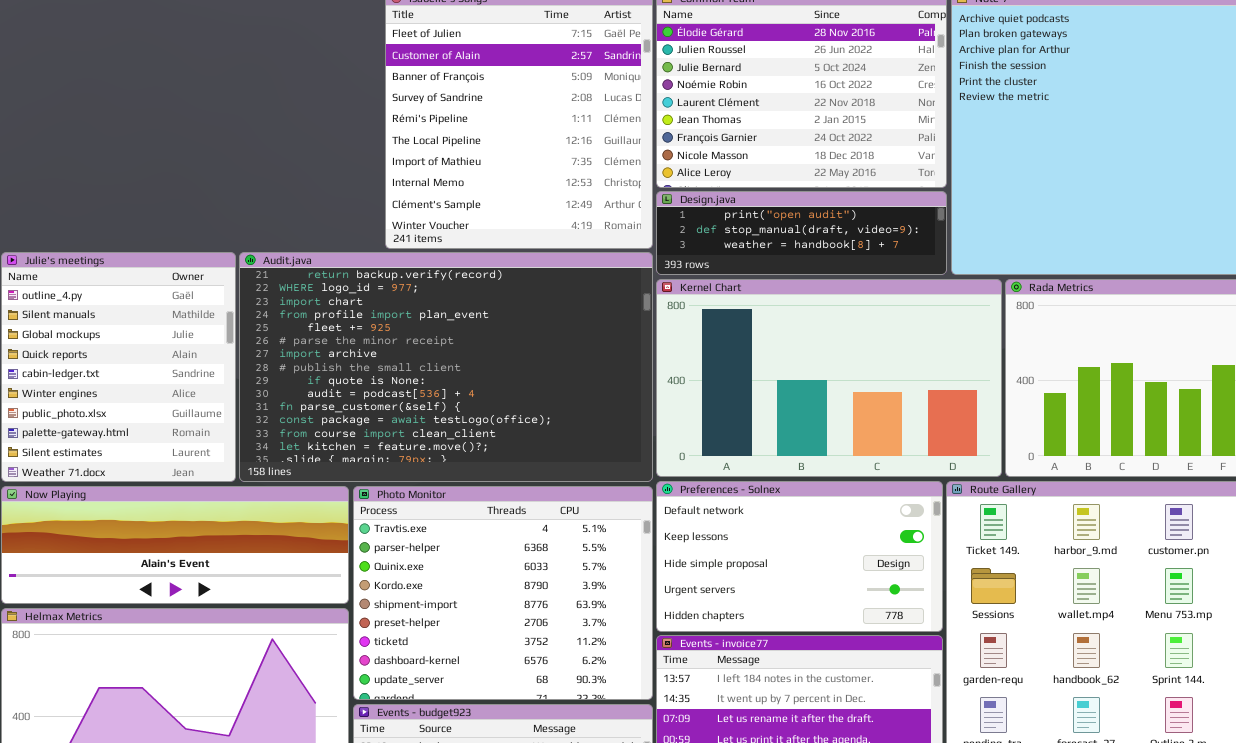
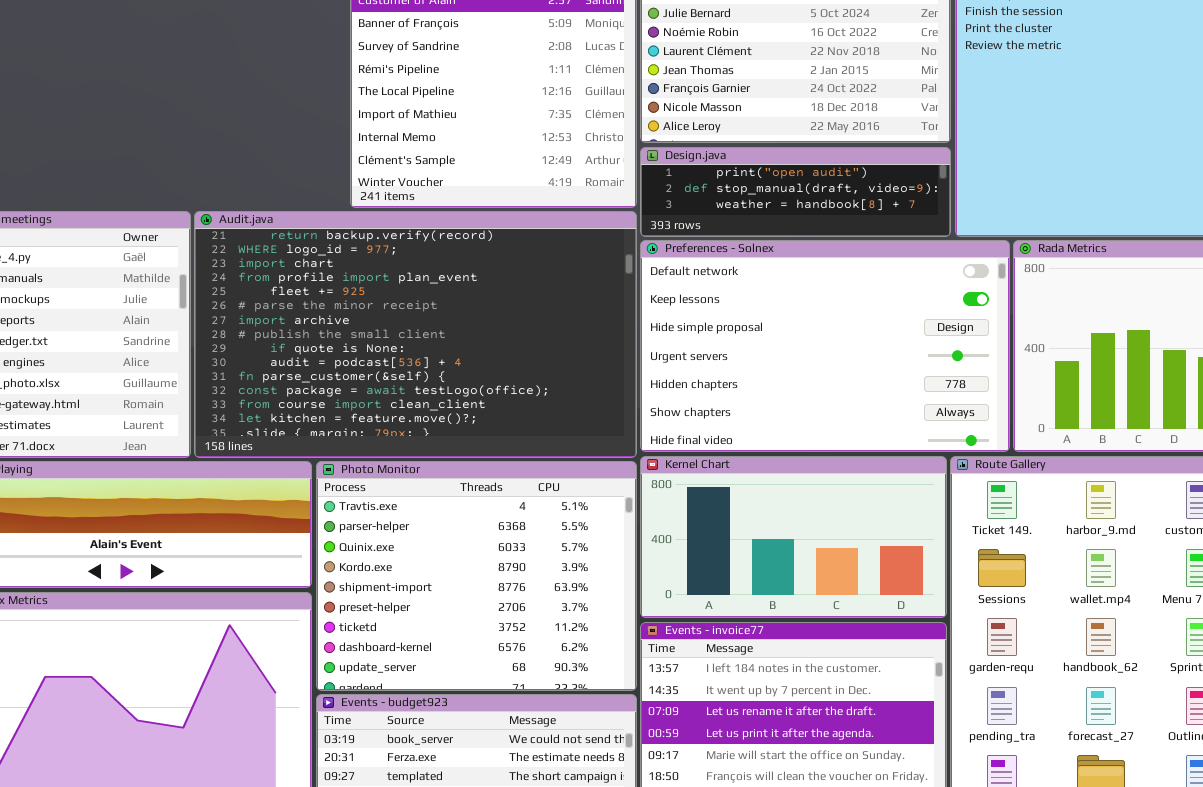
Kernel Chart: [656,279,1002,477] -> [640,456,947,618], moved, resized
Preferences - Solnex: [656,481,943,632] -> [640,240,1010,452], moved, resized

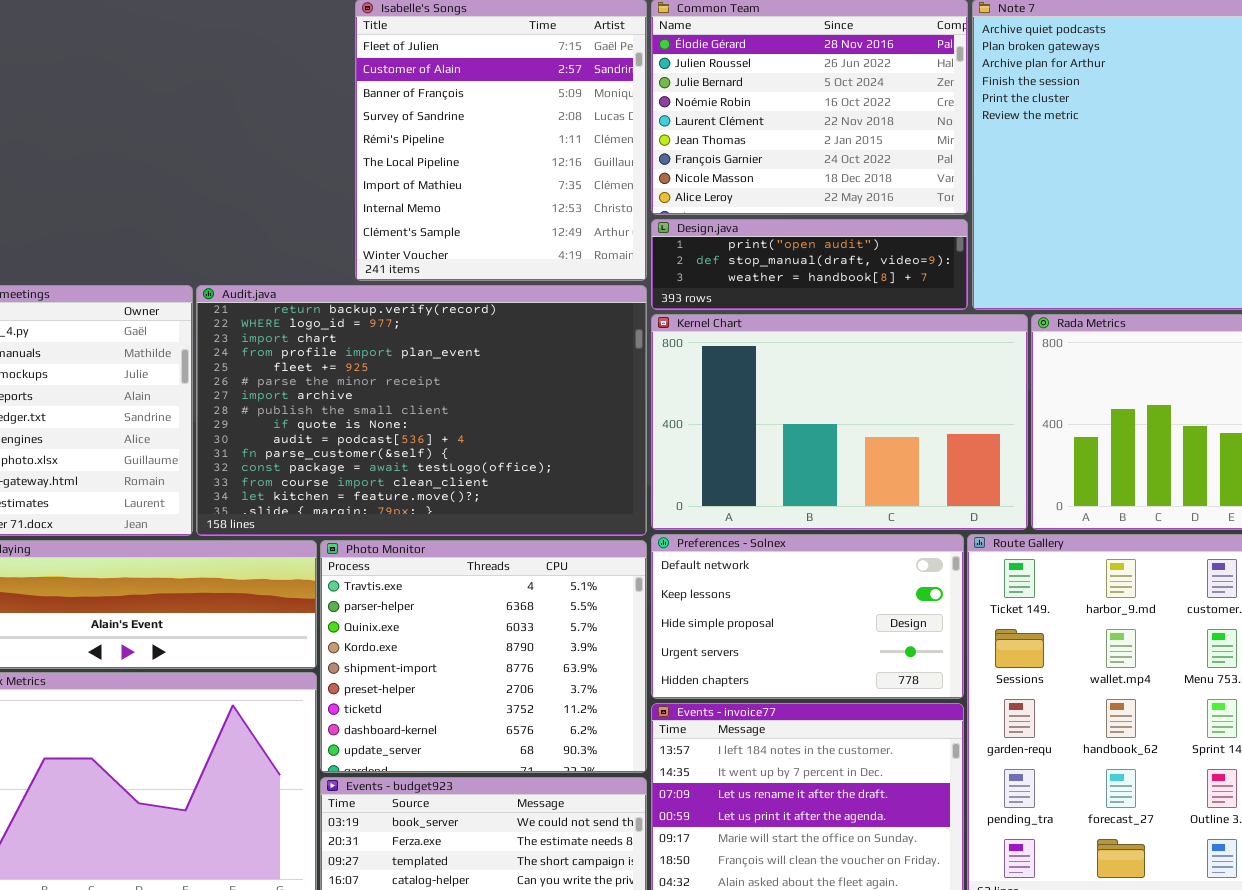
Preferences - Solnex: [640,240,1010,452] -> [651,534,964,699], moved, resized
Kernel Chart: [640,456,947,618] -> [651,314,1028,530], moved, resized

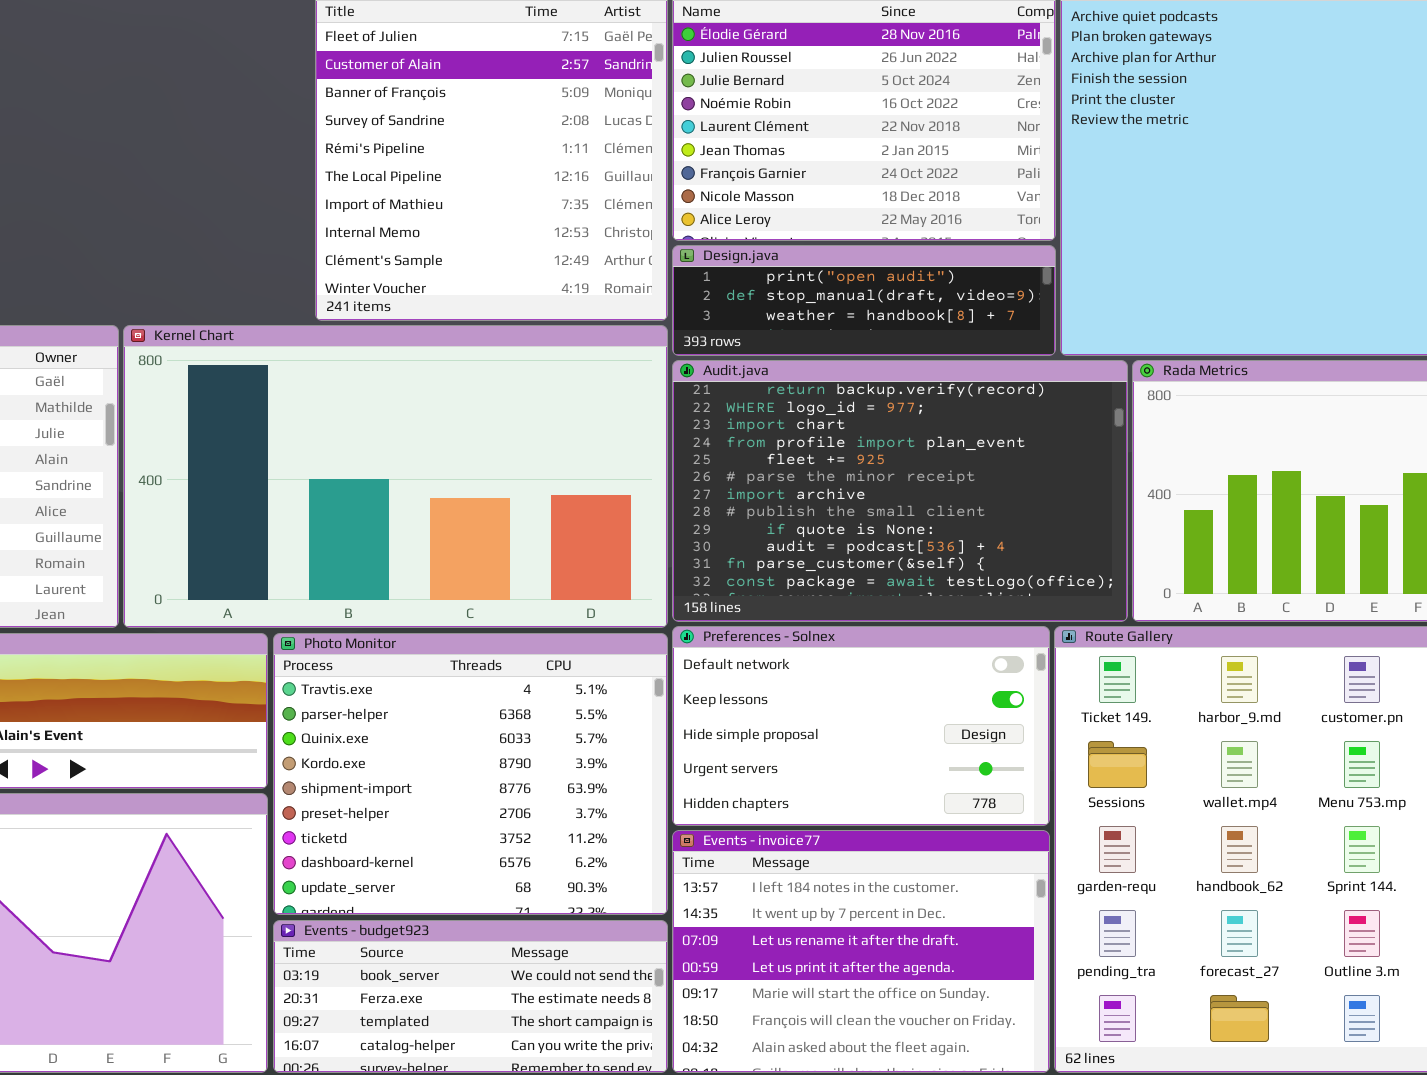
Audit.java: [196,285,647,536] -> [672,360,1128,622], moved, resized
Kernel Chart: [651,314,1028,530] -> [123,325,668,628], moved, resized

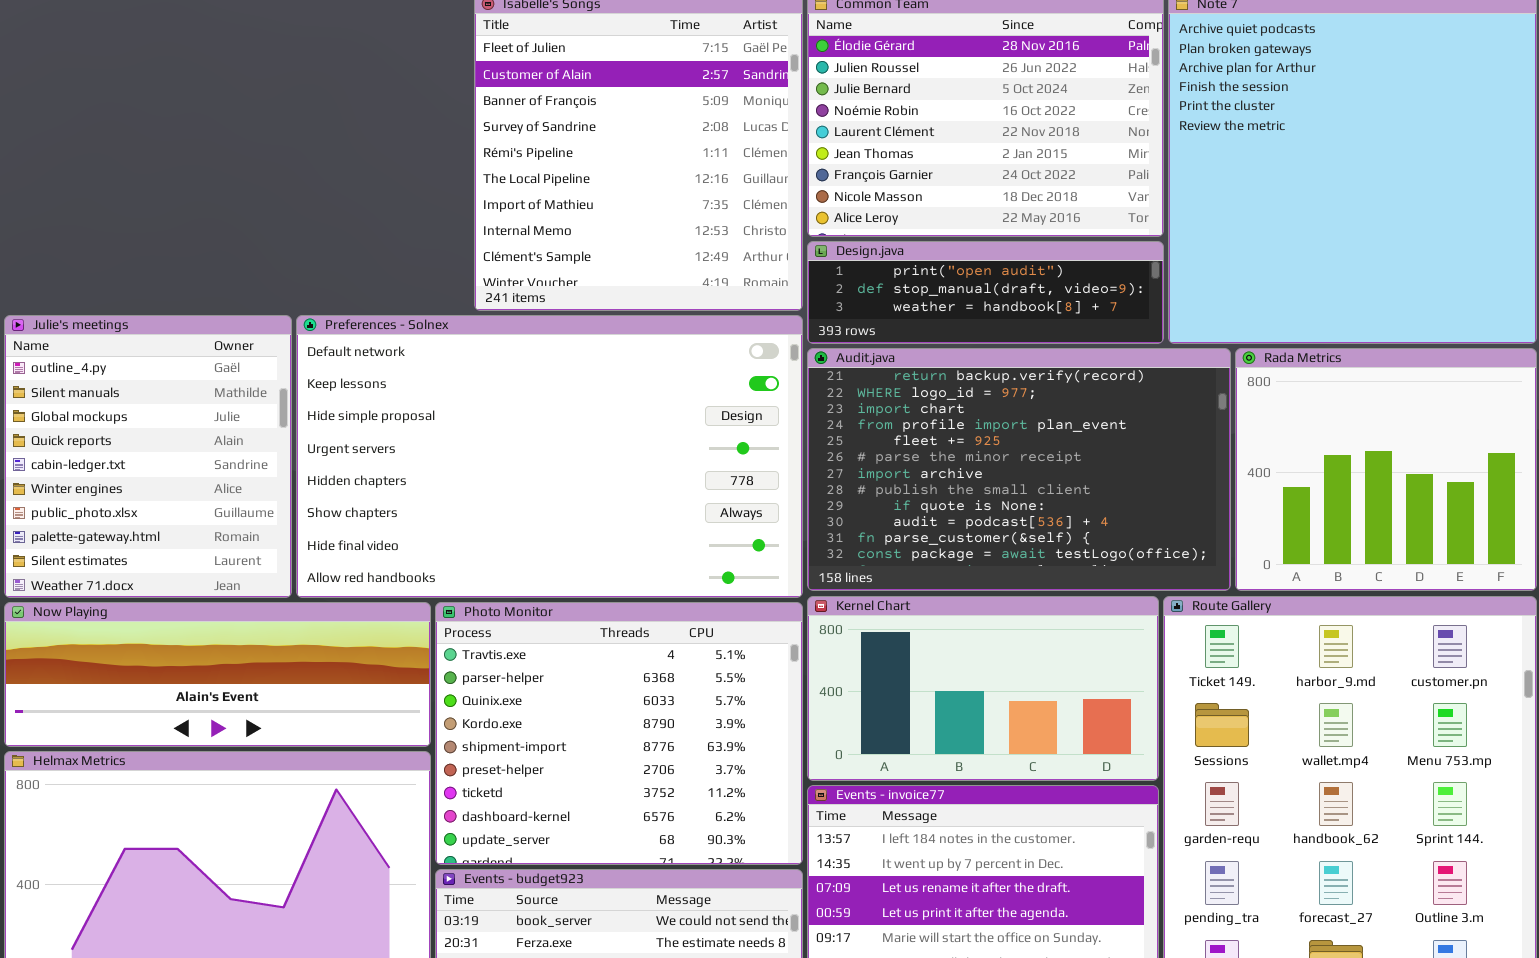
Kernel Chart: [123,325,668,628] -> [807,596,1159,781], moved, resized
Preferences - Solnex: [672,626,1050,826] -> [296,315,803,598], moved, resized

